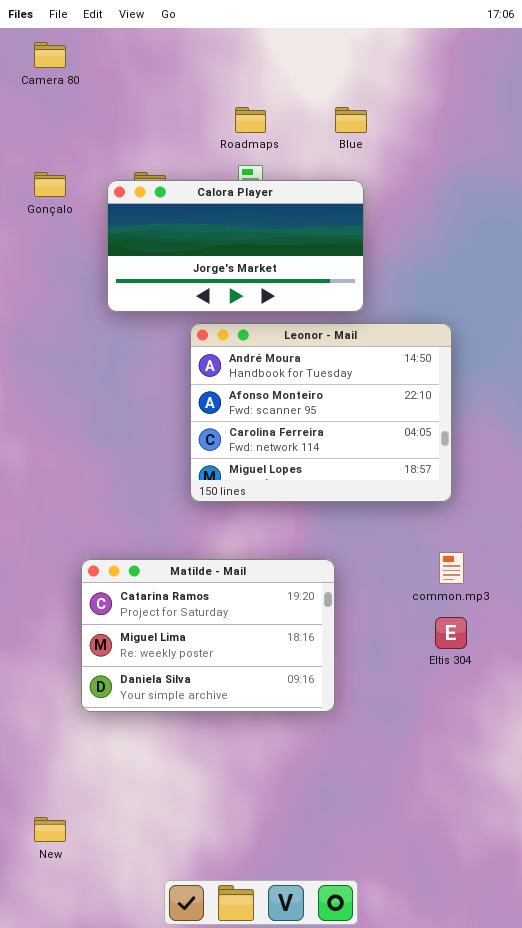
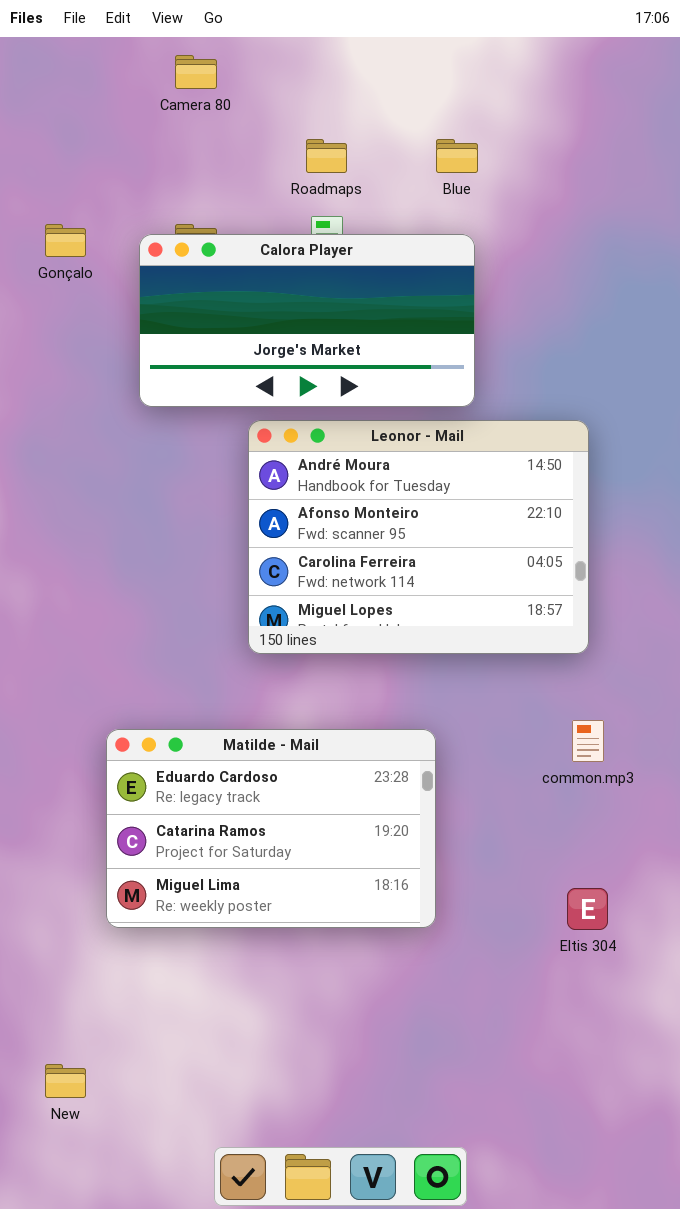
Camera 80: [34,42,66,68] -> [175,55,217,89], moved
Matilde - Mail: [81,559,335,712] -> [106,729,436,928], scrolled up 1 row
Eltis 304: [435,617,467,649] -> [567,888,608,930], moved

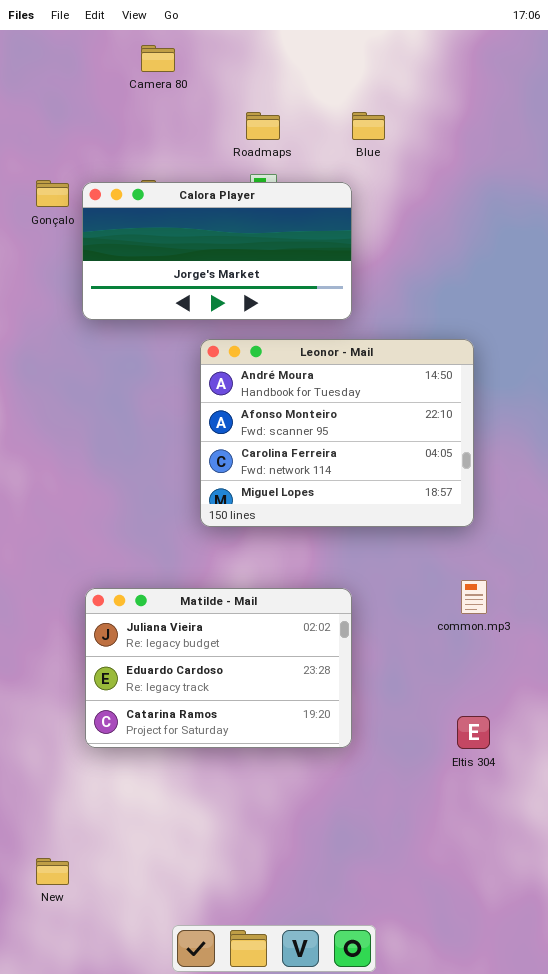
Calora Player: [139,234,475,407] -> [82,182,352,320], moved
Matilde - Mail: [106,729,436,928] -> [85,588,352,748], scrolled up 1 row

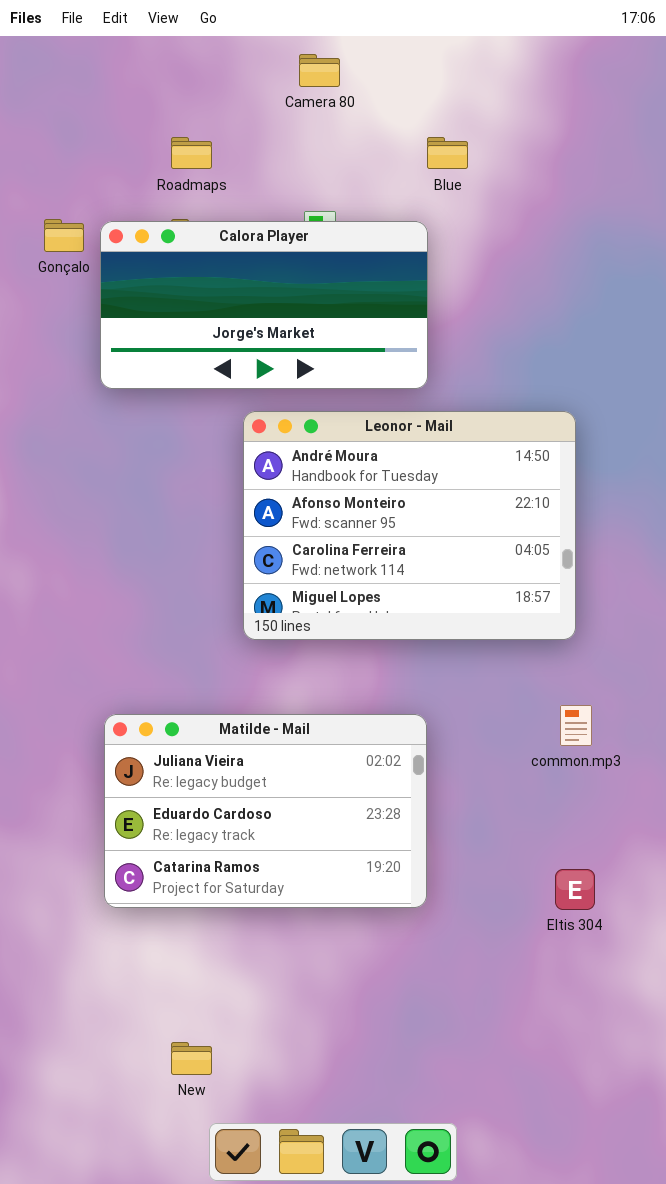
Camera 80: [141,45,175,72] -> [299,54,340,87], moved
Roadmaps: [246,112,280,140] -> [171,137,212,169], moved
New: [36,858,69,885] -> [171,1042,212,1075], moved

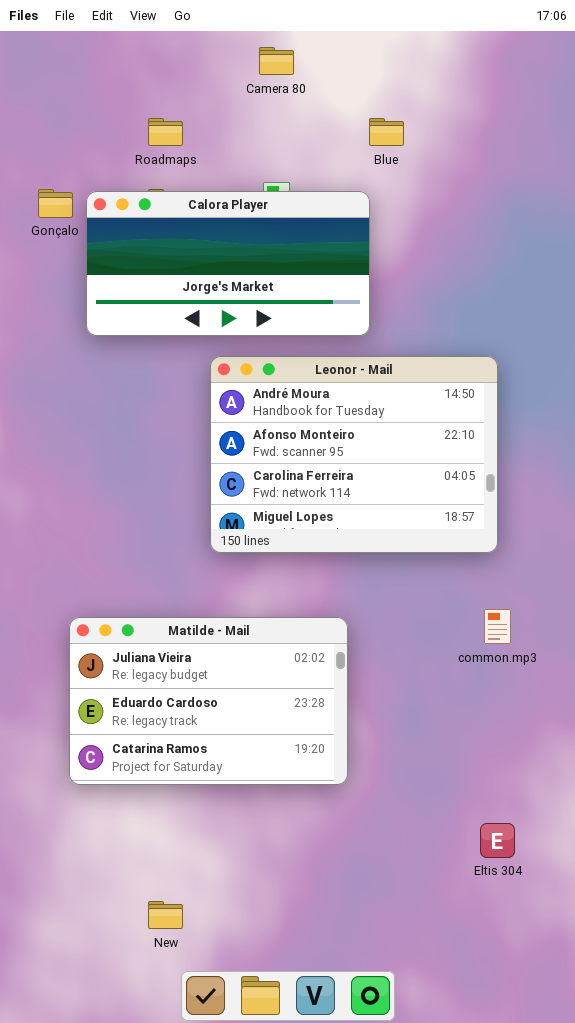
Matilde - Mail: [104,714,427,908] -> [69,617,348,785], moved
Eltis 304: [555,869,595,910] -> [480,823,515,858], moved

